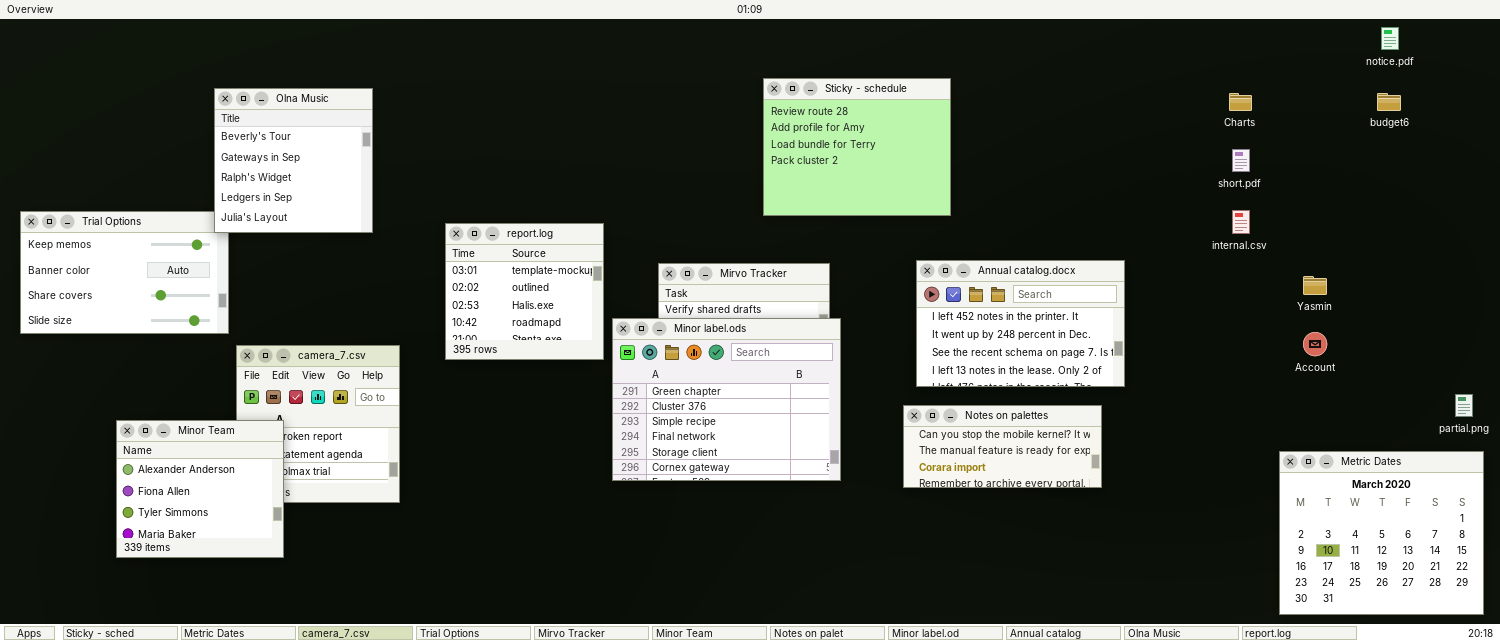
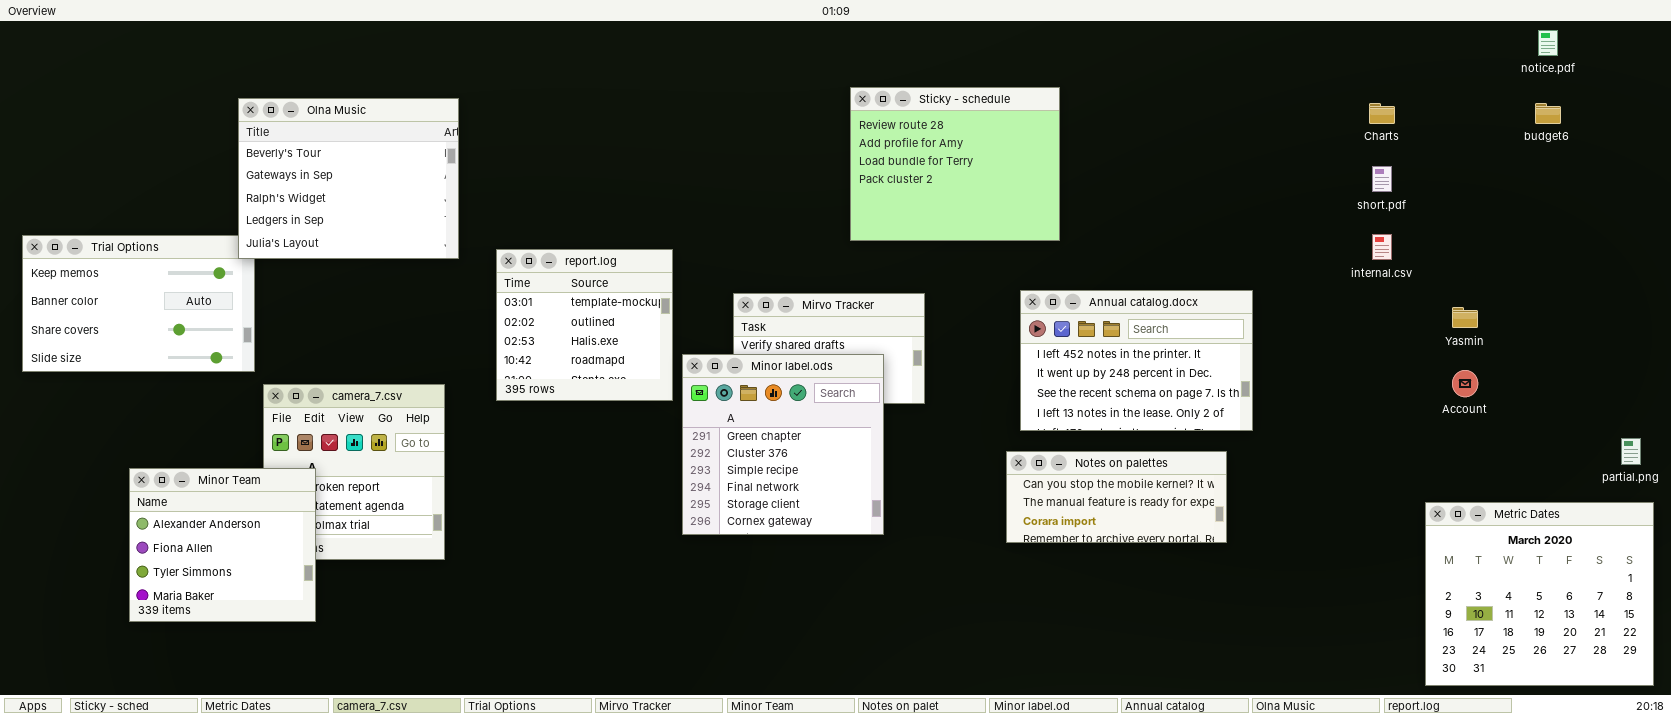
Olna Music: [214,88,373,233] -> [238,98,459,259], resized
Minor label.ods: [612,318,841,481] -> [682,354,884,535], resized

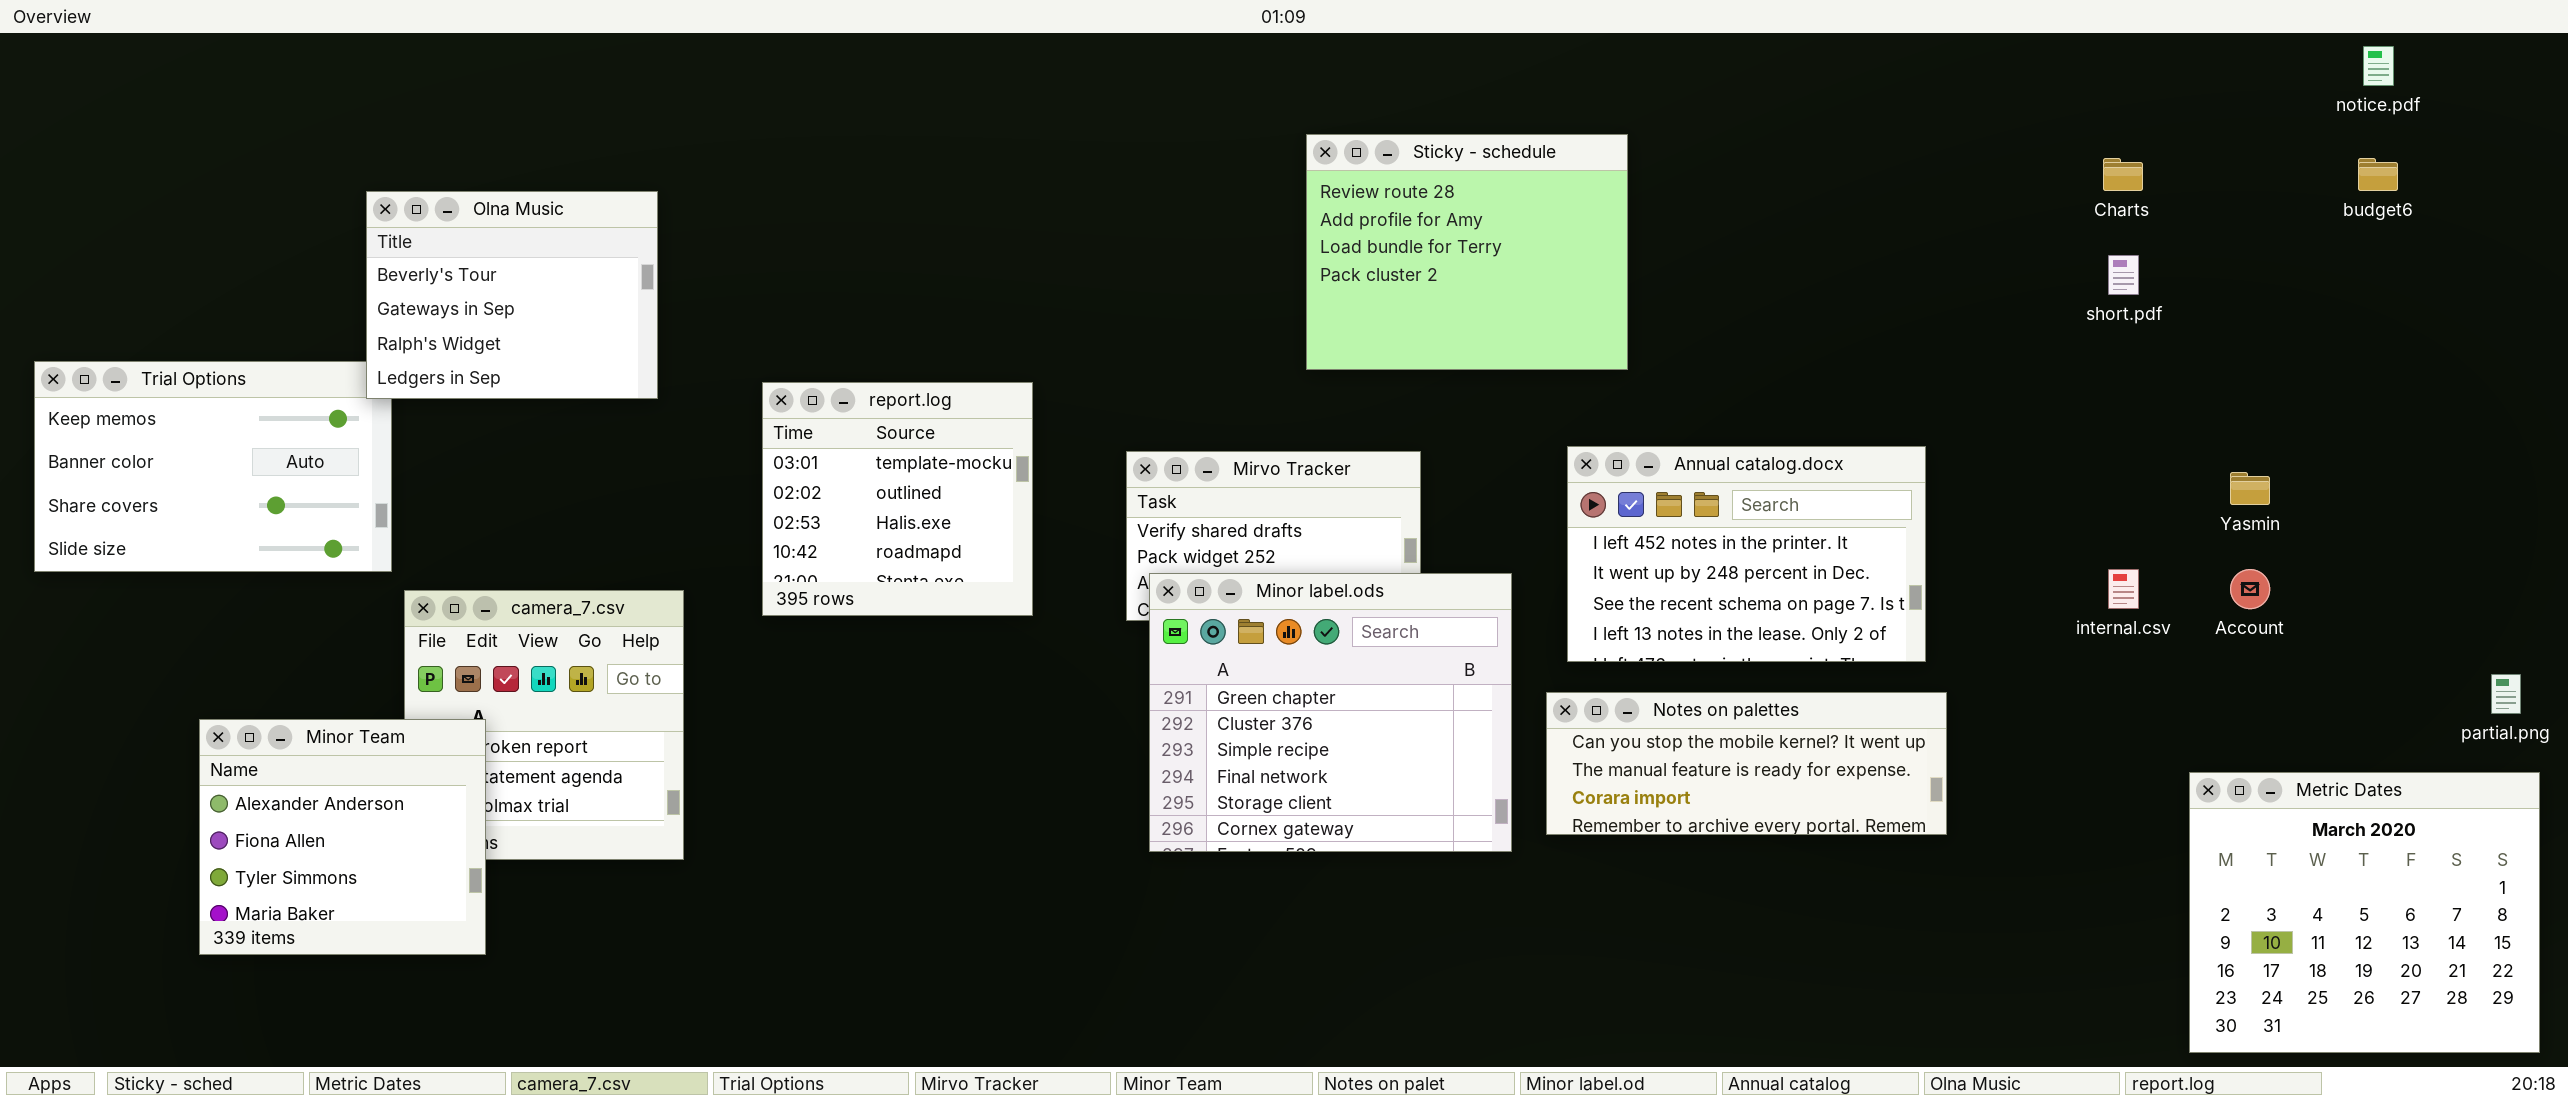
Olna Music: [238,98,459,259] -> [366,191,658,399], resized
internal.csv: [1372,234,1392,260] -> [2108,569,2139,609], moved
Minor label.ods: [682,354,884,535] -> [1149,573,1512,852], moved, resized
Notes on palettes: [1006,451,1227,543] -> [1546,692,1947,835], resized

